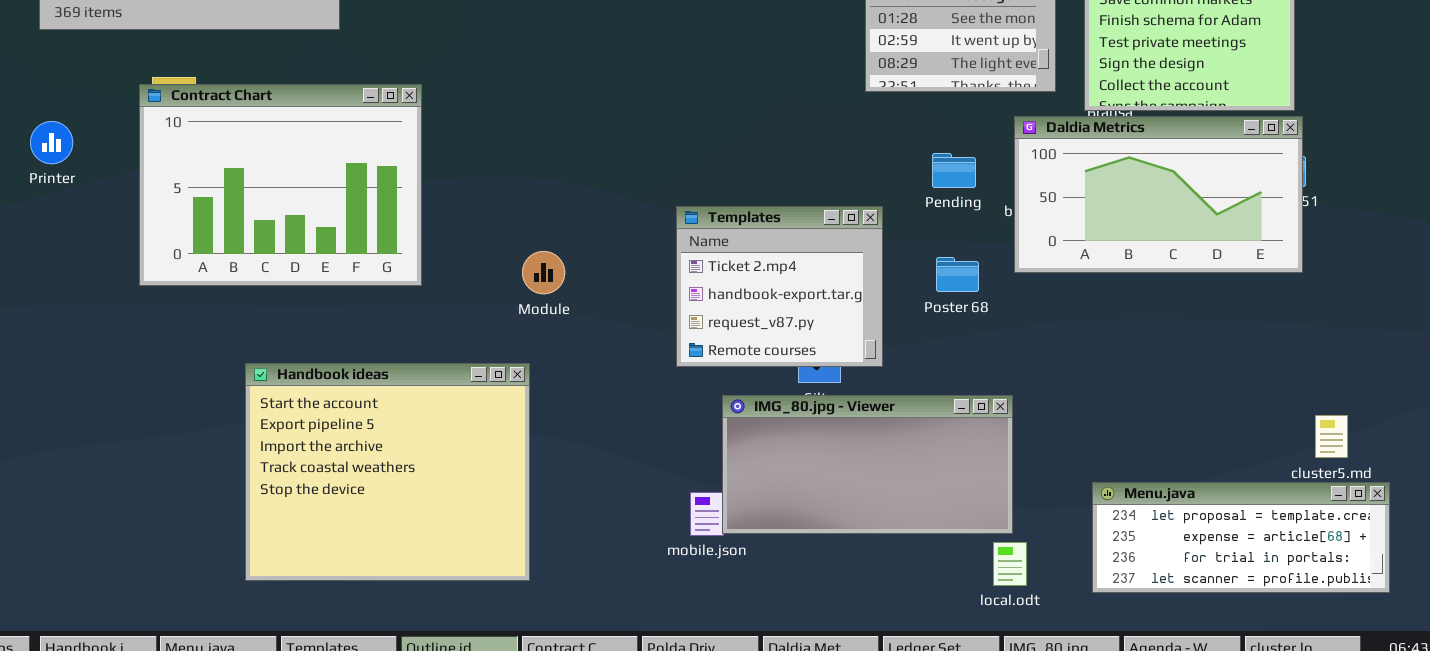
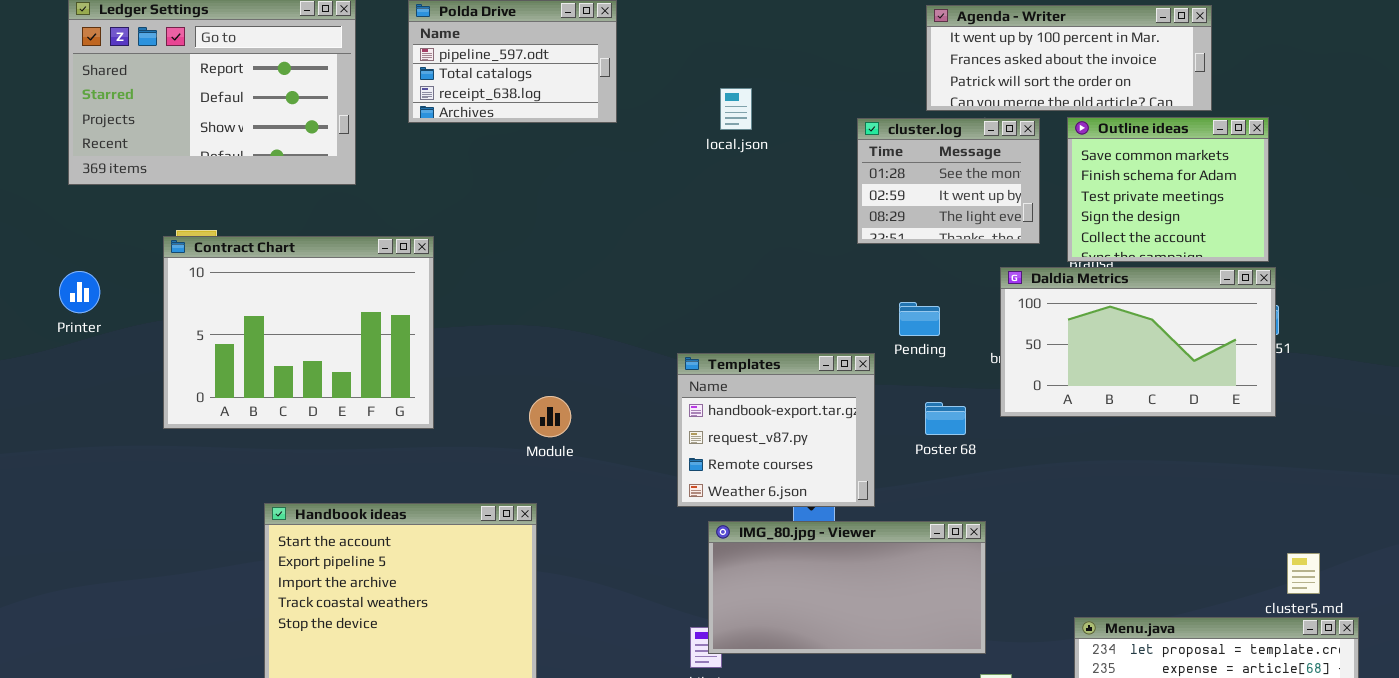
Pending: [932,153,976,188] -> [899,302,940,336], moved
Templates: [676,206,883,367] -> [677,353,875,507], scrolled down 1 row
IMG_80.jpg - Viewer: [722,395,1013,534] -> [708,521,986,654], moved

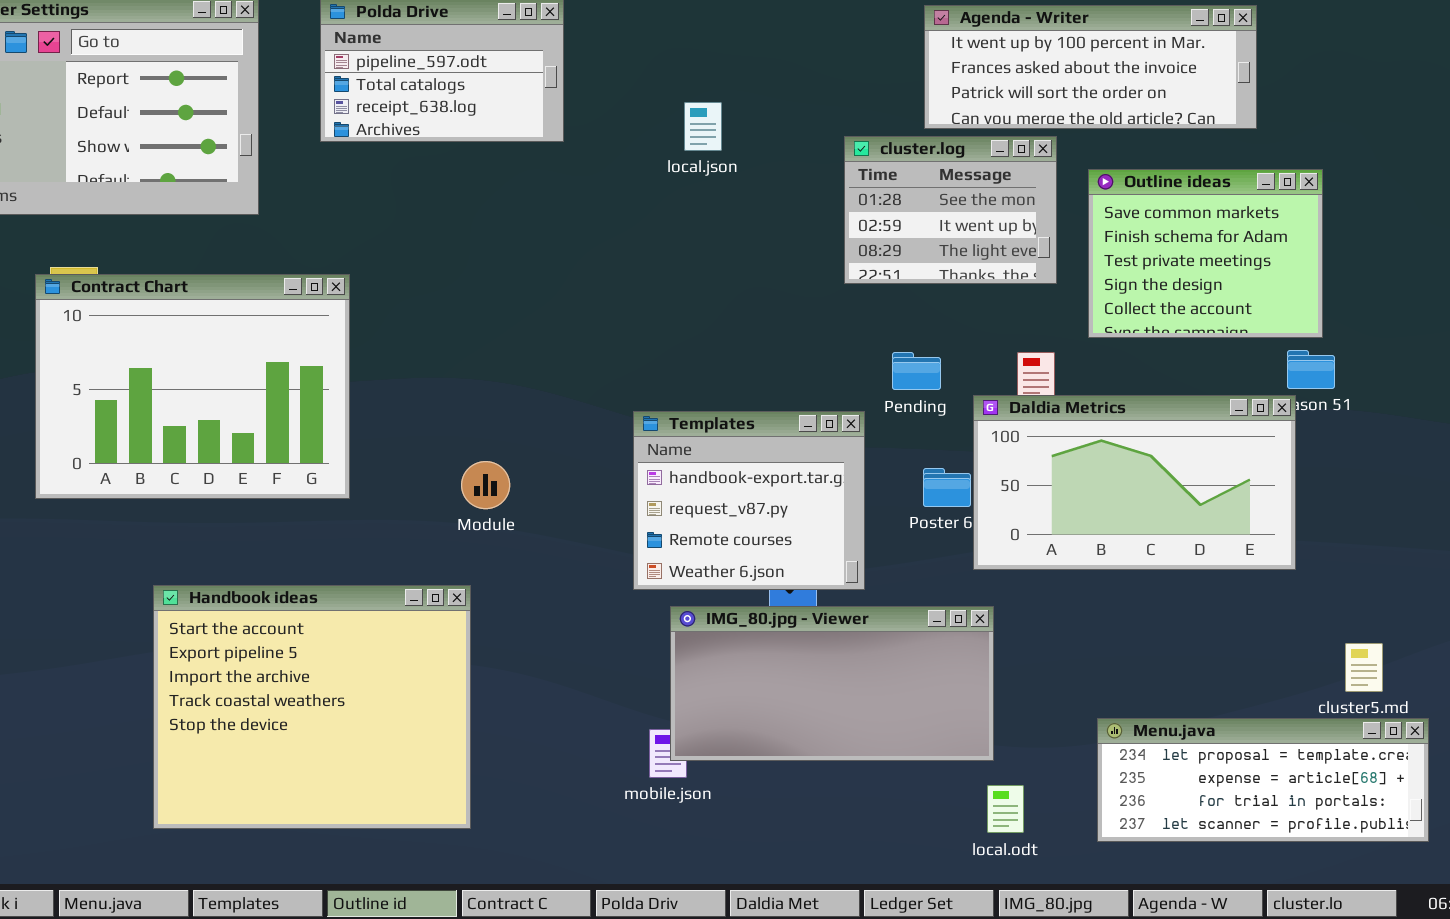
Outline ideas: [1067,117,1269,262] -> [1088,169,1323,338], moved
Daldia Metrics: [1000,267,1276,417] -> [973,395,1296,570], moved

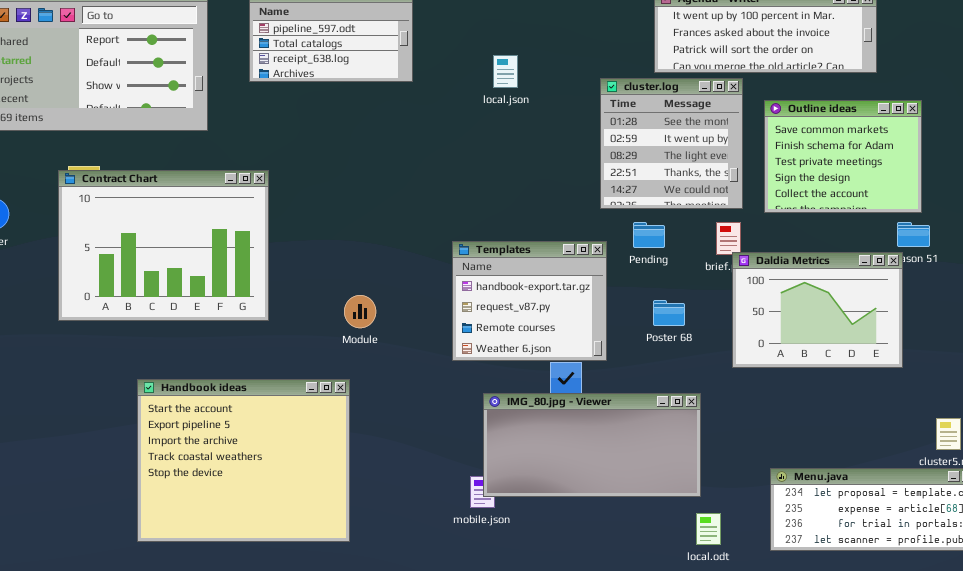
cluster.log: [844,136,1057,284] -> [600,78,743,209], resized
Daldia Metrics: [973,395,1296,570] -> [732,252,903,368], resized
Templates: [633,411,865,590] -> [452,241,607,361], moved

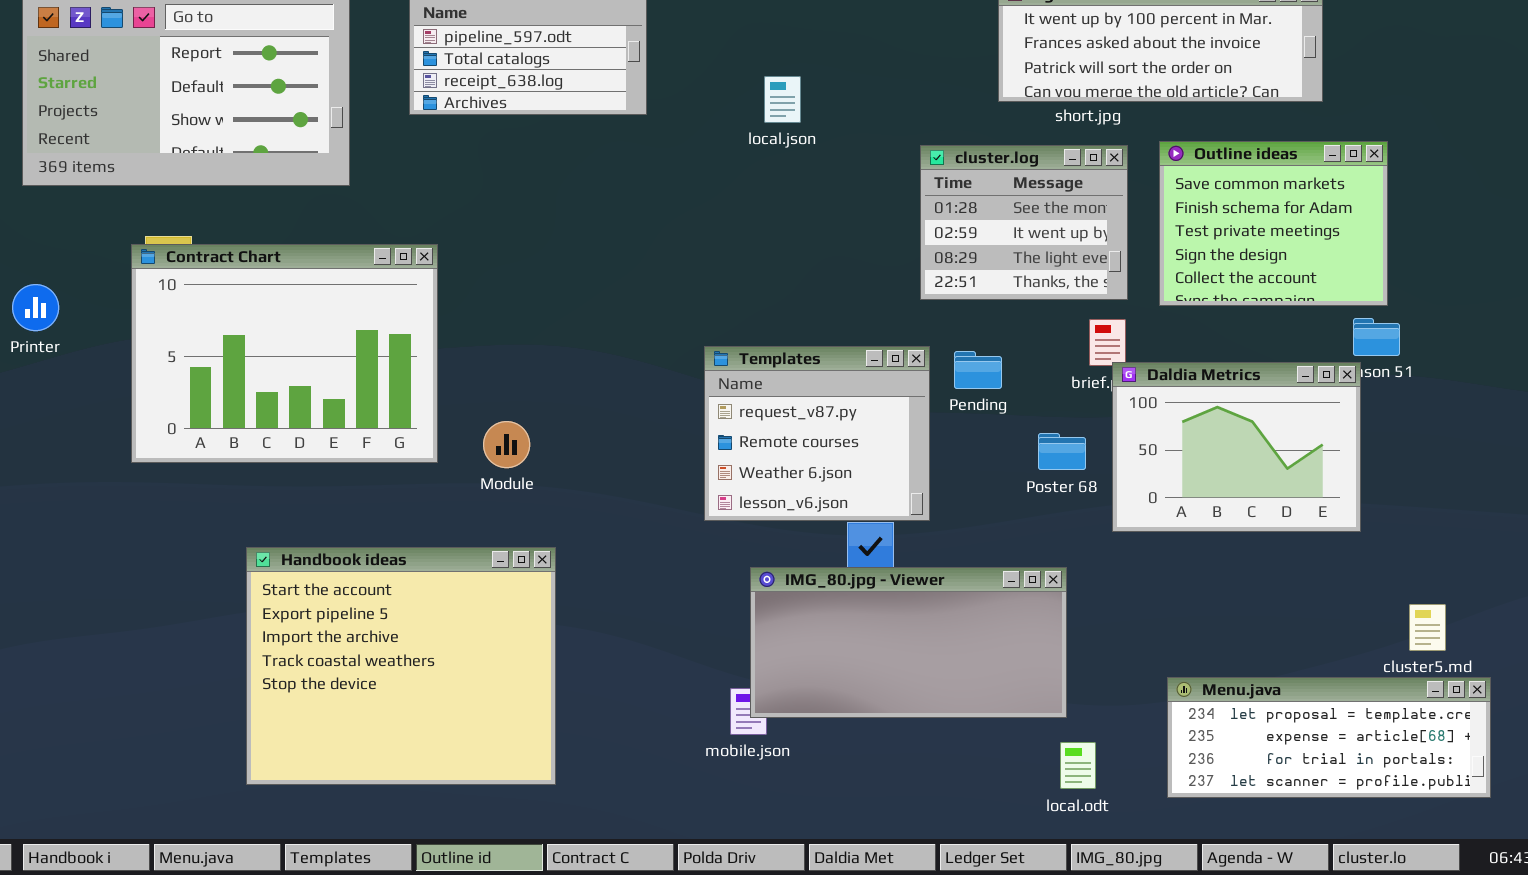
cluster.log: [600,78,743,209] -> [920,145,1128,300], resized
Pending: [633,222,665,248] -> [954,351,1002,389], moved
Templates: [452,241,607,361] -> [704,346,930,521], scrolled down 1 row
Module: [344,295,376,328] -> [483,421,530,468], moved
Poster 68: [653,300,685,326] -> [1038,433,1086,470], moved

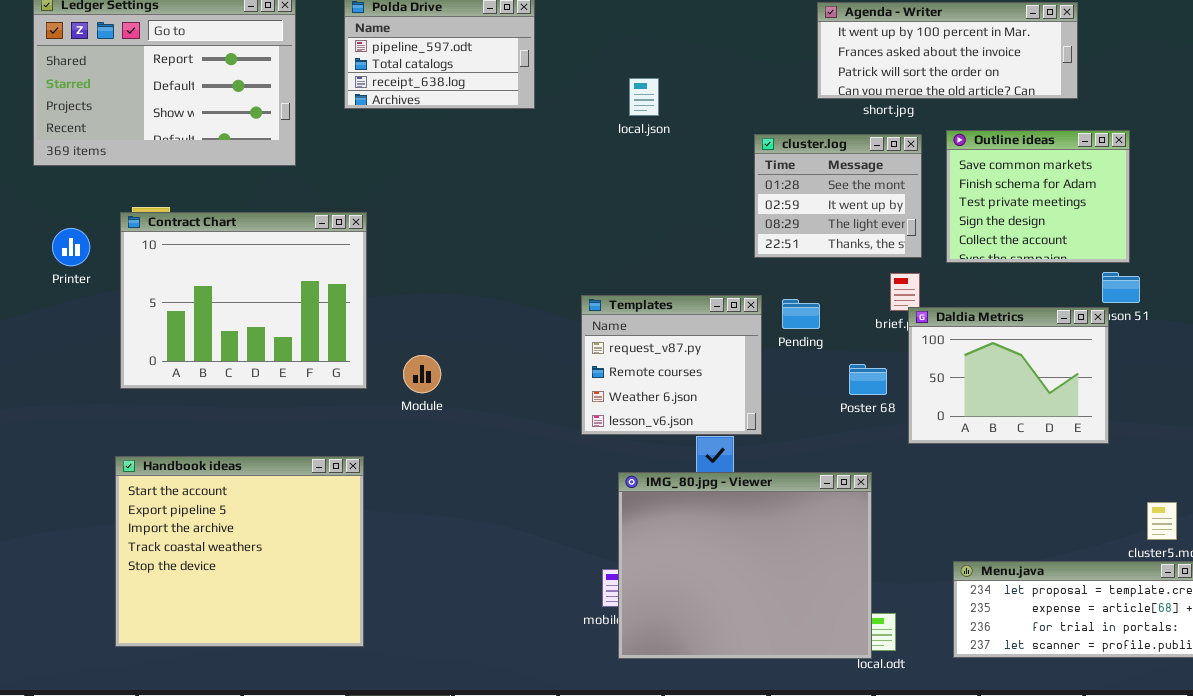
Printer: [12,284,59,331] -> [52,228,90,266], moved
Handbook ideas: [246,547,556,785] -> [115,456,364,647], moved
IMG_80.jpg - Viewer: [750,567,1067,718] -> [618,472,872,659], resized

